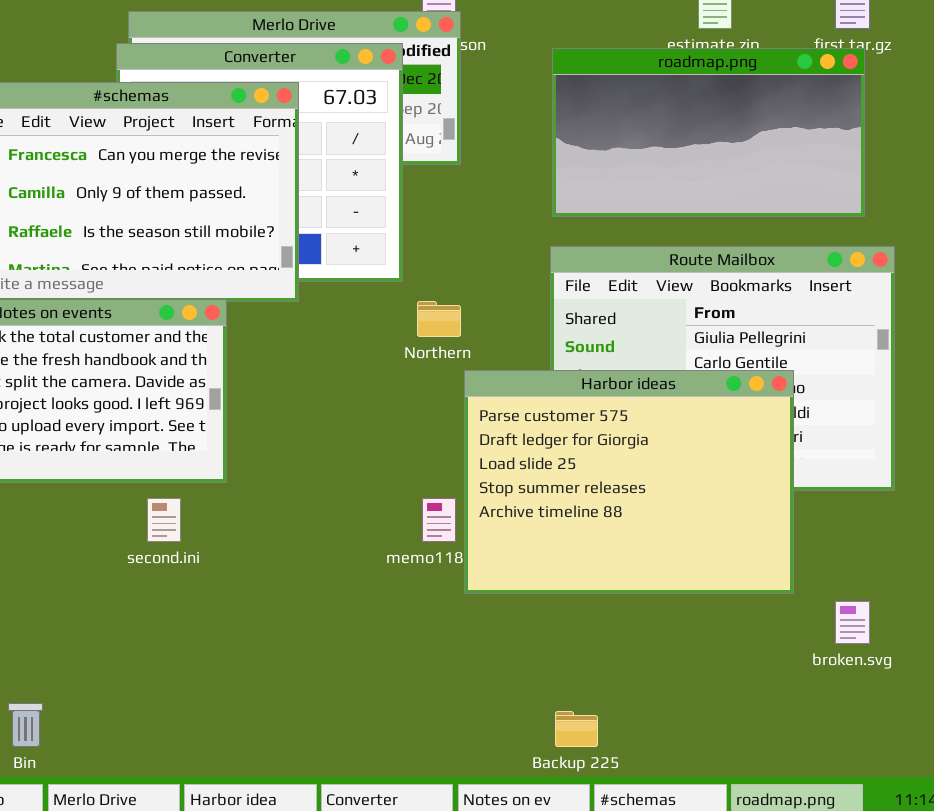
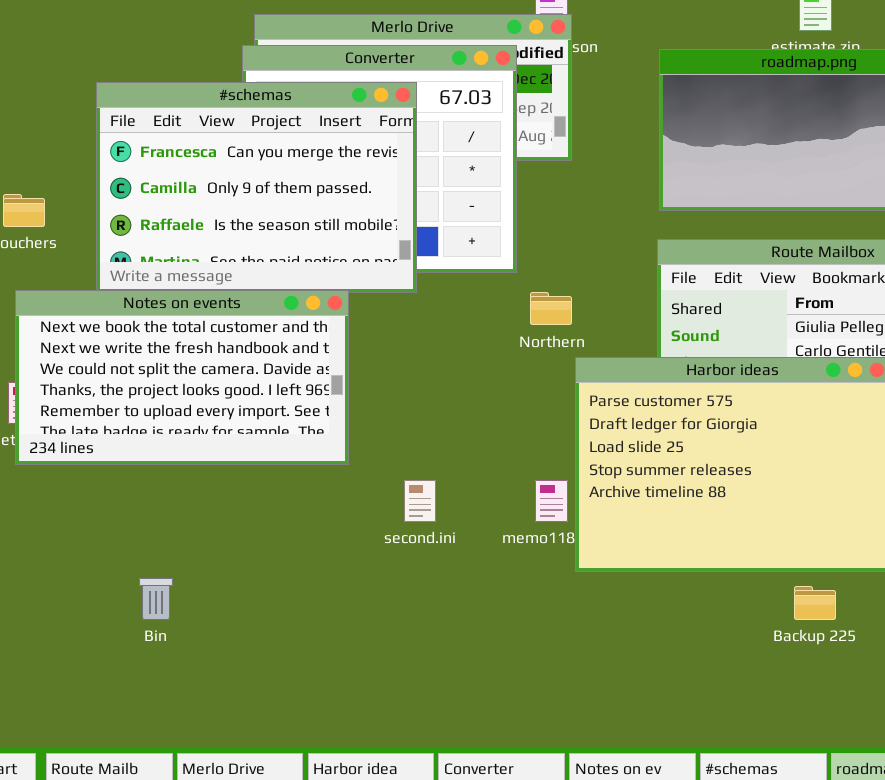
second.ini: [147,498,181,542] -> [404,480,436,522], moved
Bin: [8,703,43,747] -> [139,578,173,620], moved
Backup 225: [555,711,598,747] -> [794,586,836,620], moved

